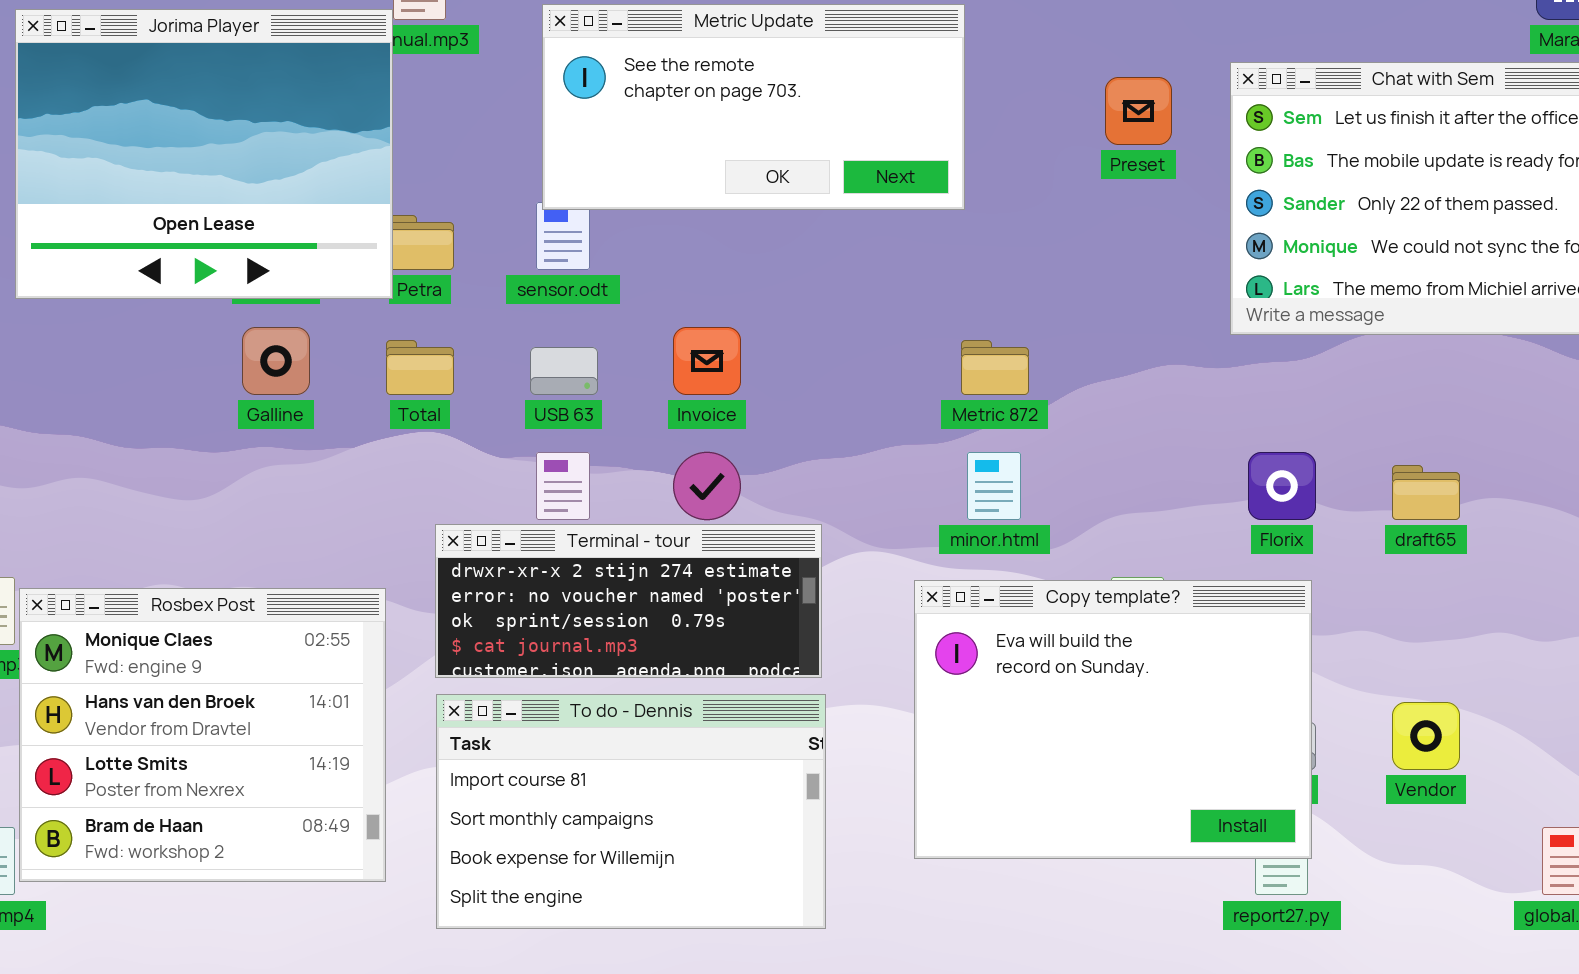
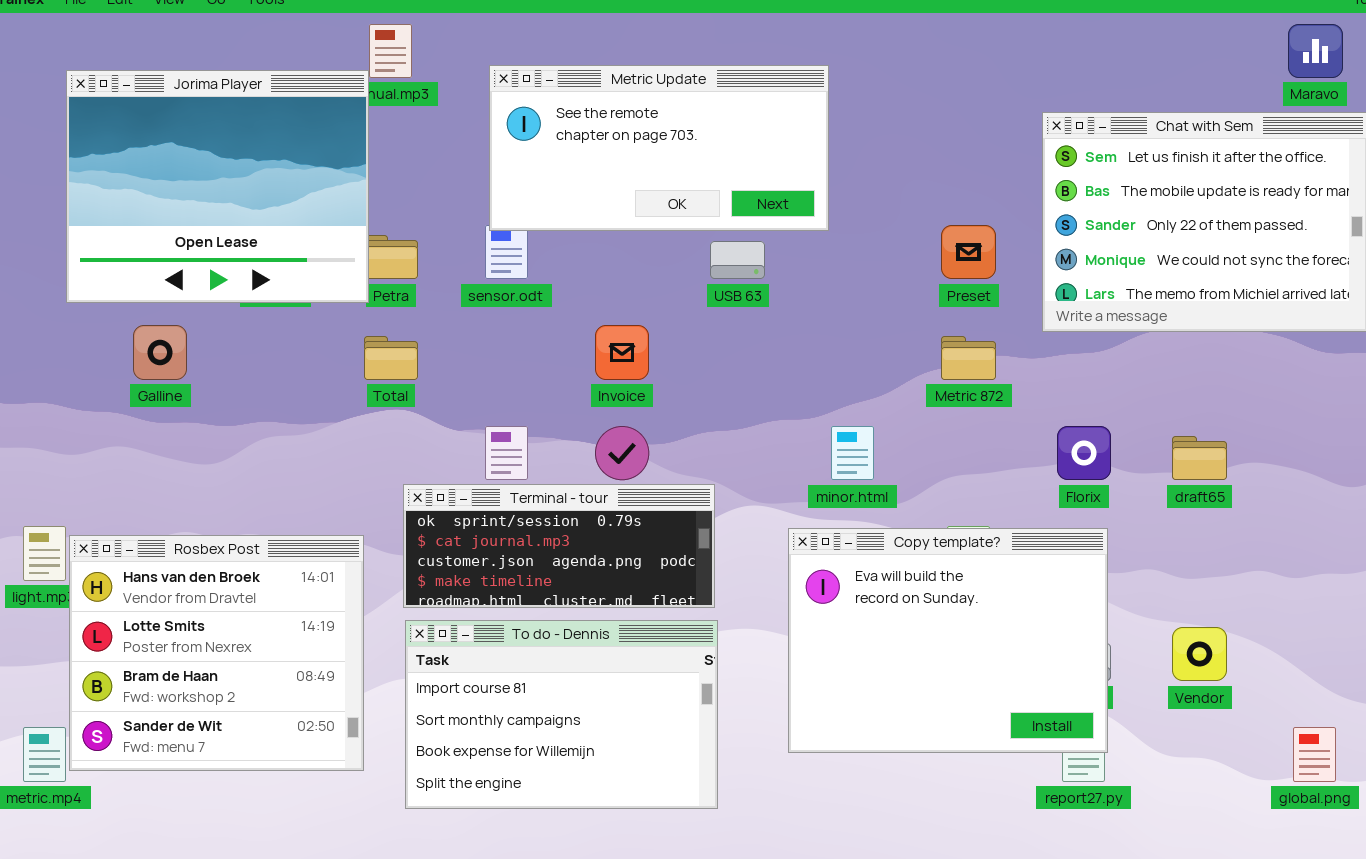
Preset: [1105,77,1172,145] -> [941,225,996,279], moved
Galline: [242,327,310,395] -> [133,325,187,380], moved
Metric 872: [961,340,1029,395] -> [941,336,996,380], moved
USB 63: [530,347,598,395] -> [710,241,765,279], moved
Terminal - tour: [435,524,822,678] -> [403,484,715,608], scrolled down 2 rows
Rosbex Post: [19,588,386,882] -> [69,535,364,771], scrolled down 1 row

